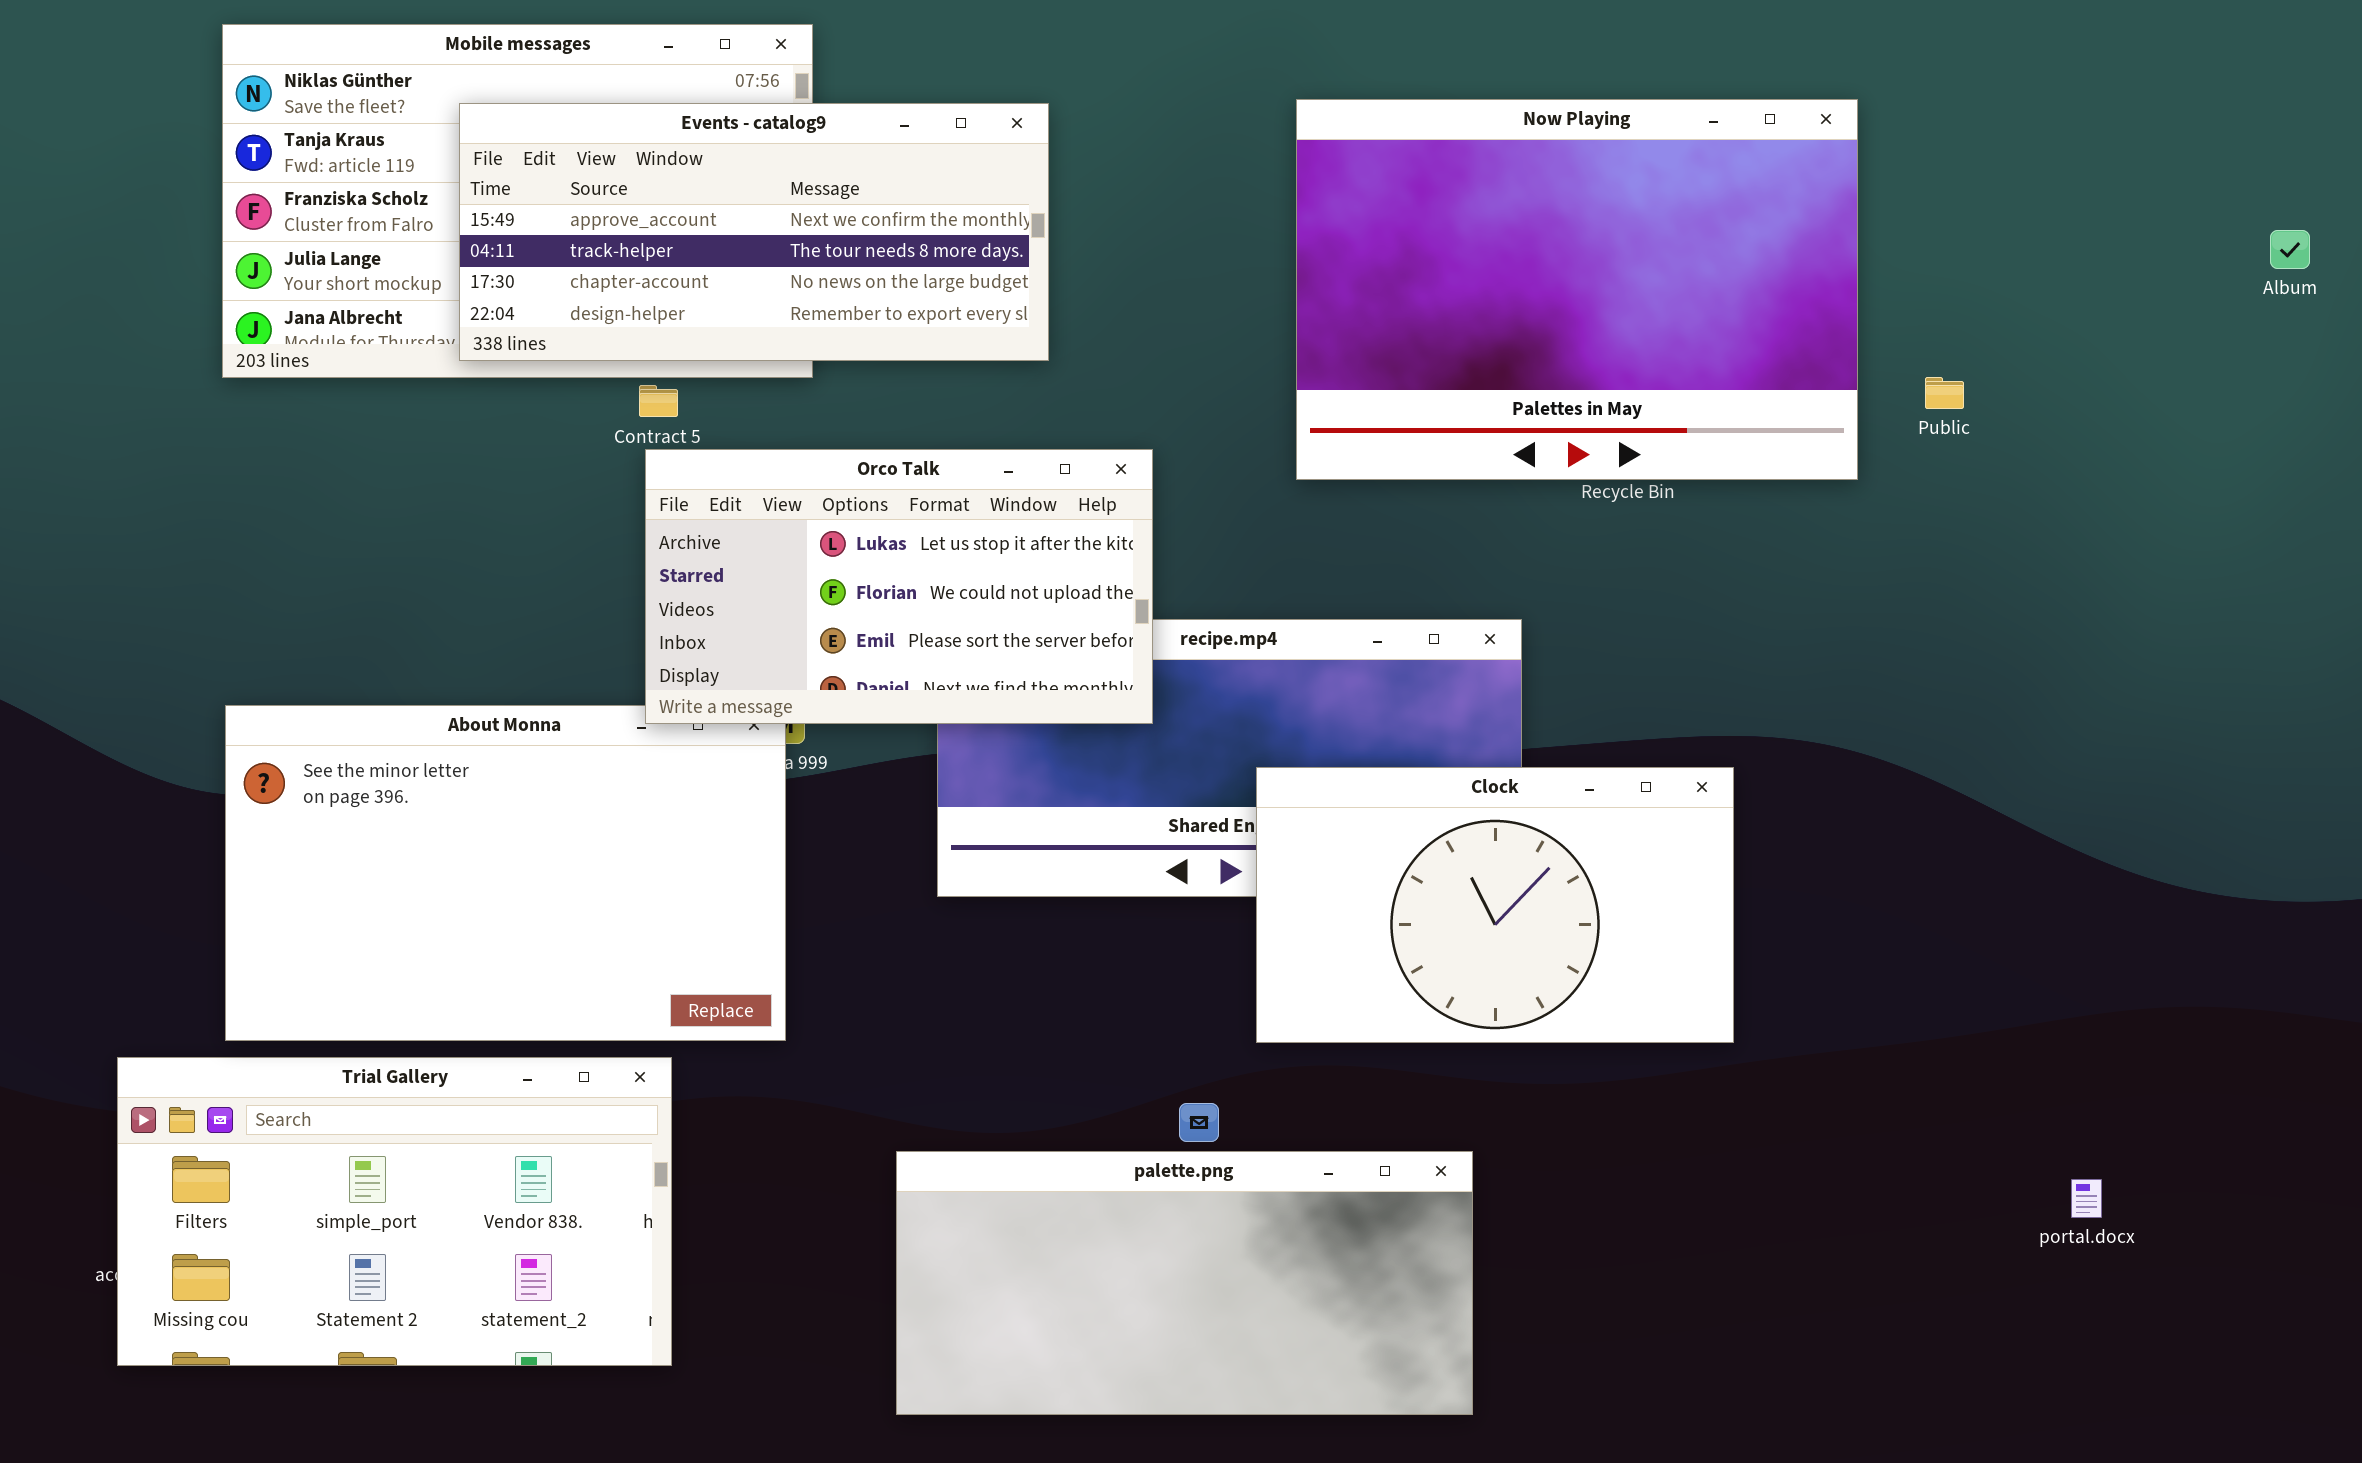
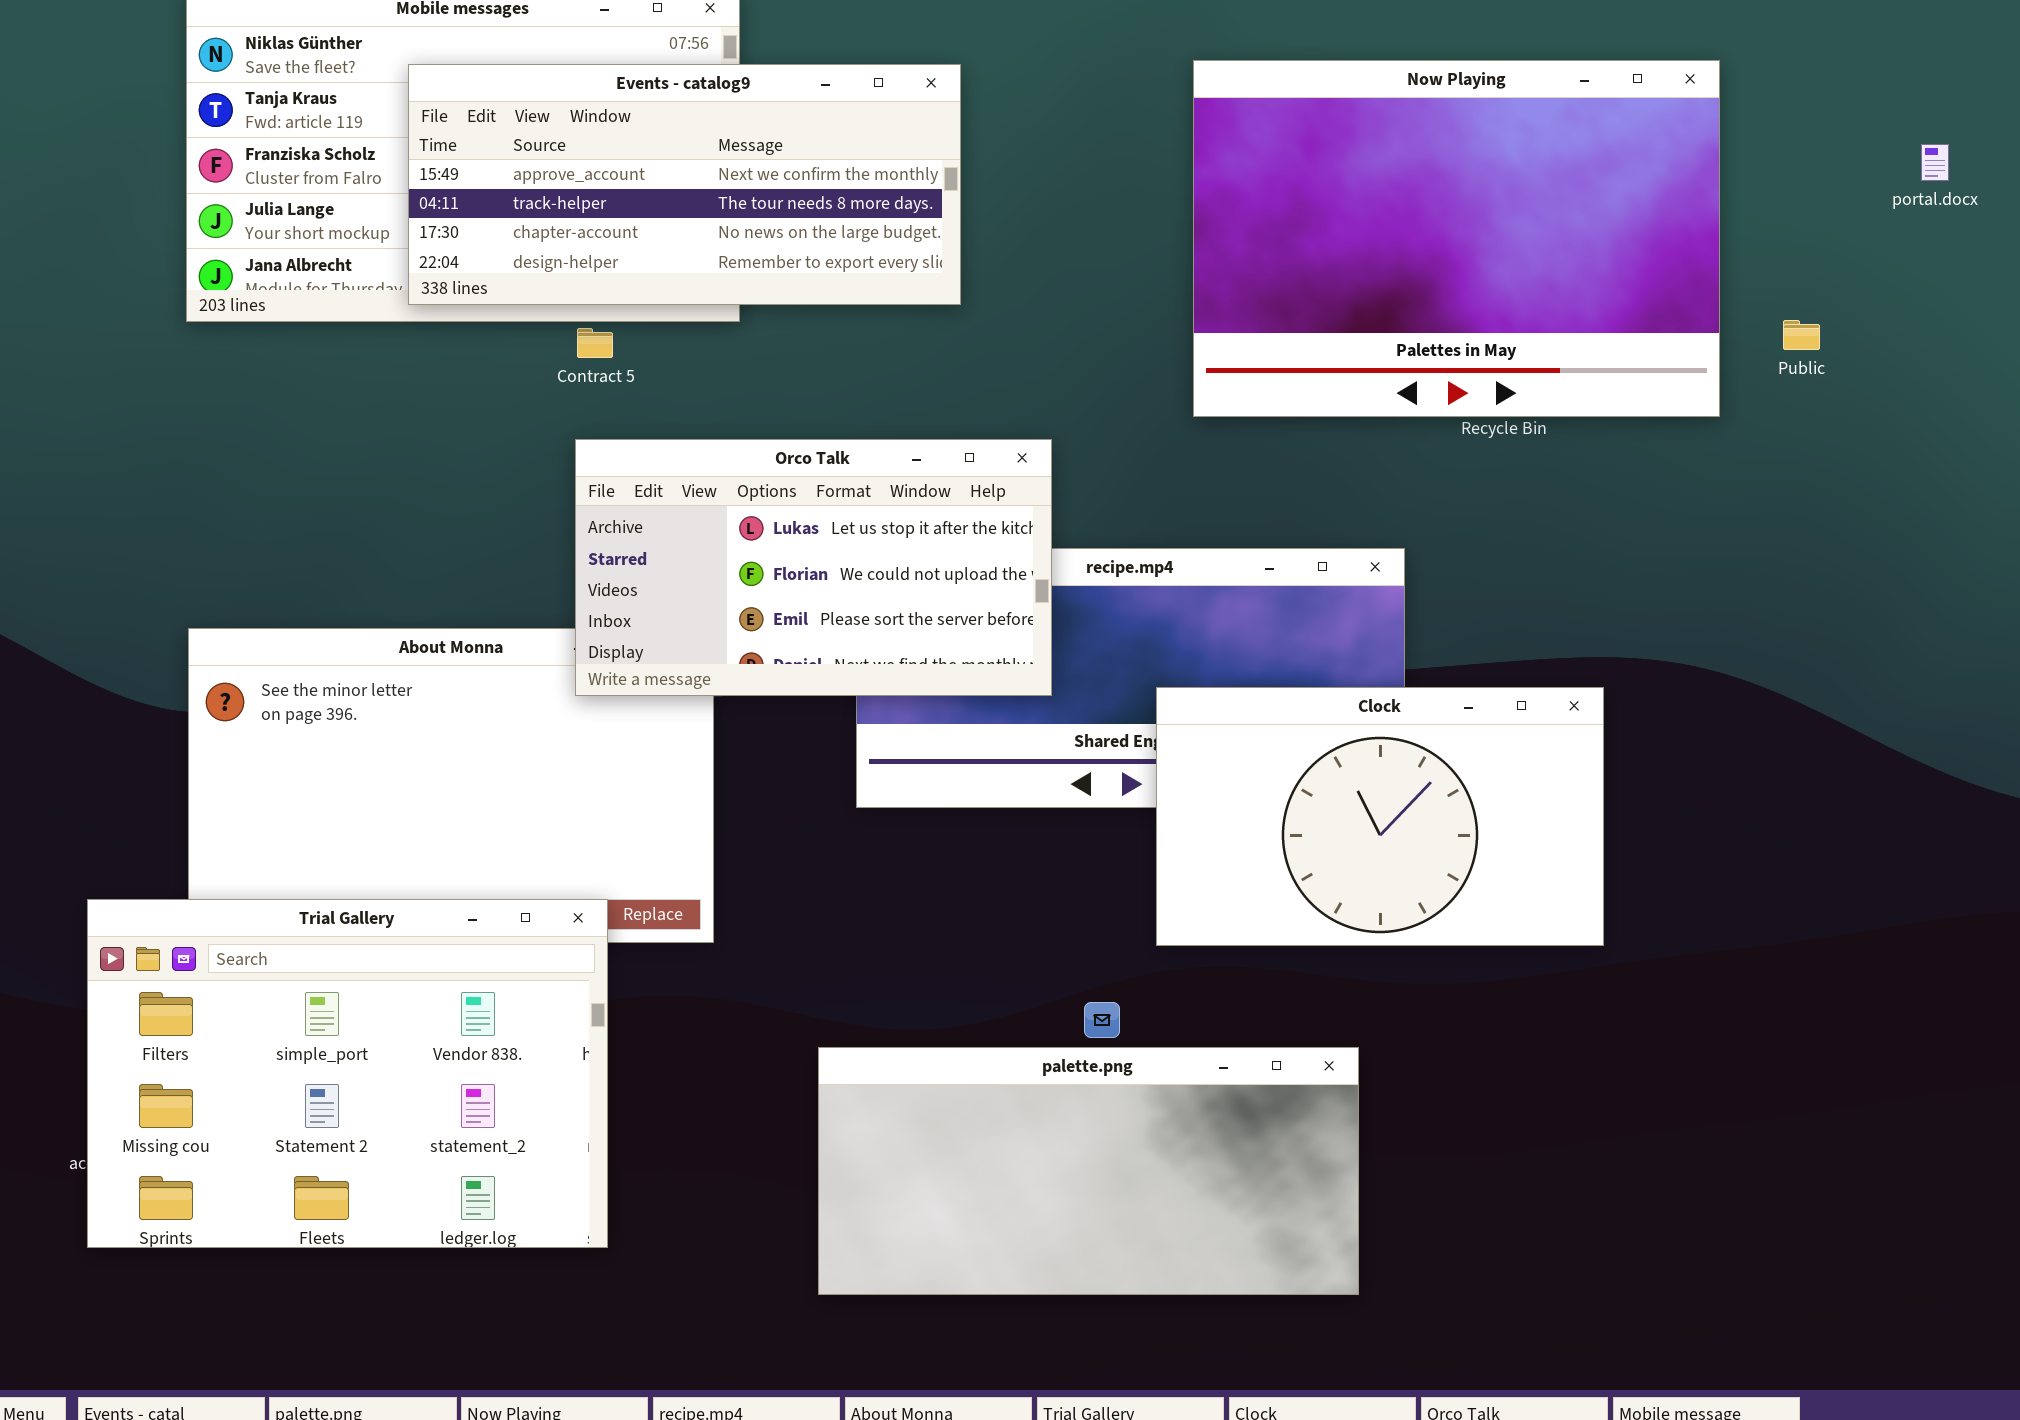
Orco Talk: [645,449,1153,724] -> [575,439,1052,696], moved
Trial Gallery: [117,1057,672,1366] -> [87,899,608,1248], resized
portal.docx: [2071,1179,2102,1218] -> [1921,144,1949,181], moved

